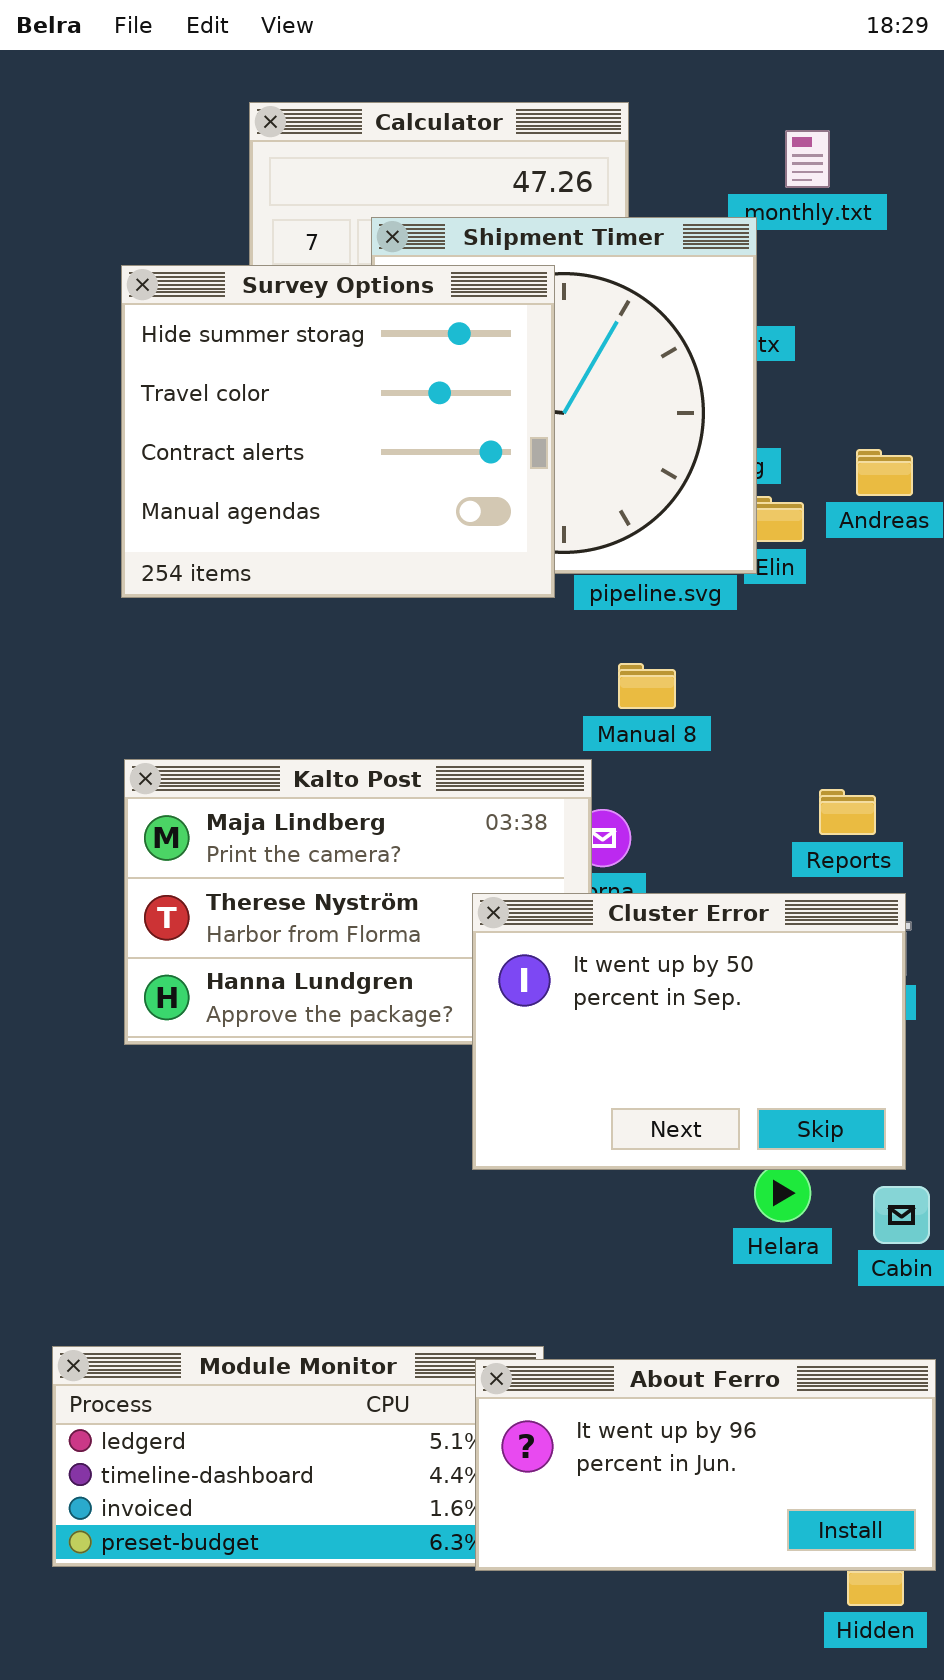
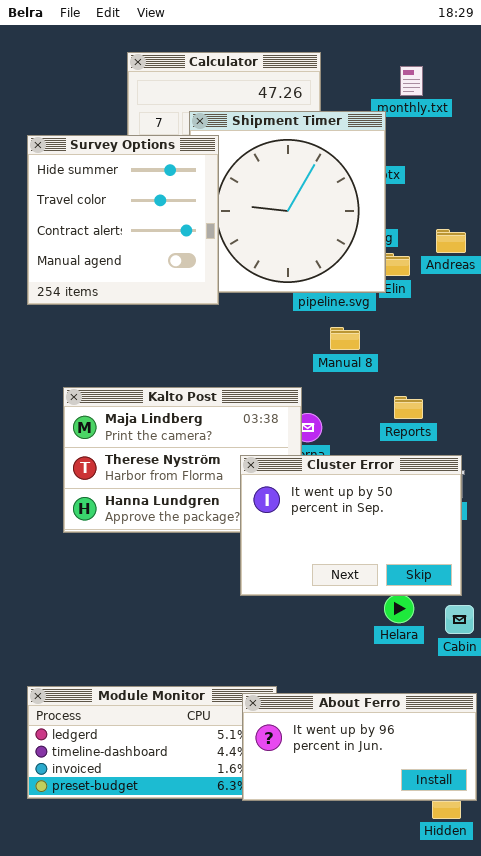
Survey Options: [121,265,555,598] -> [27,135,219,305], moved, resized
Manual 8: [618,663,676,709] -> [330,327,360,350], moved
Reports: [819,789,876,835] -> [394,396,423,419], moved

